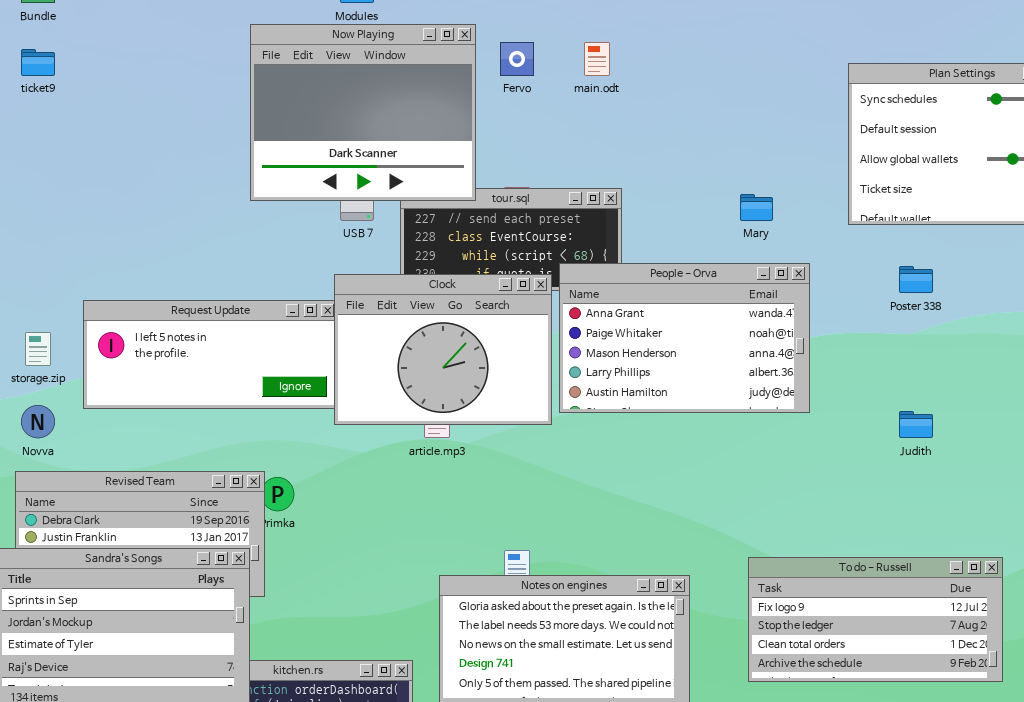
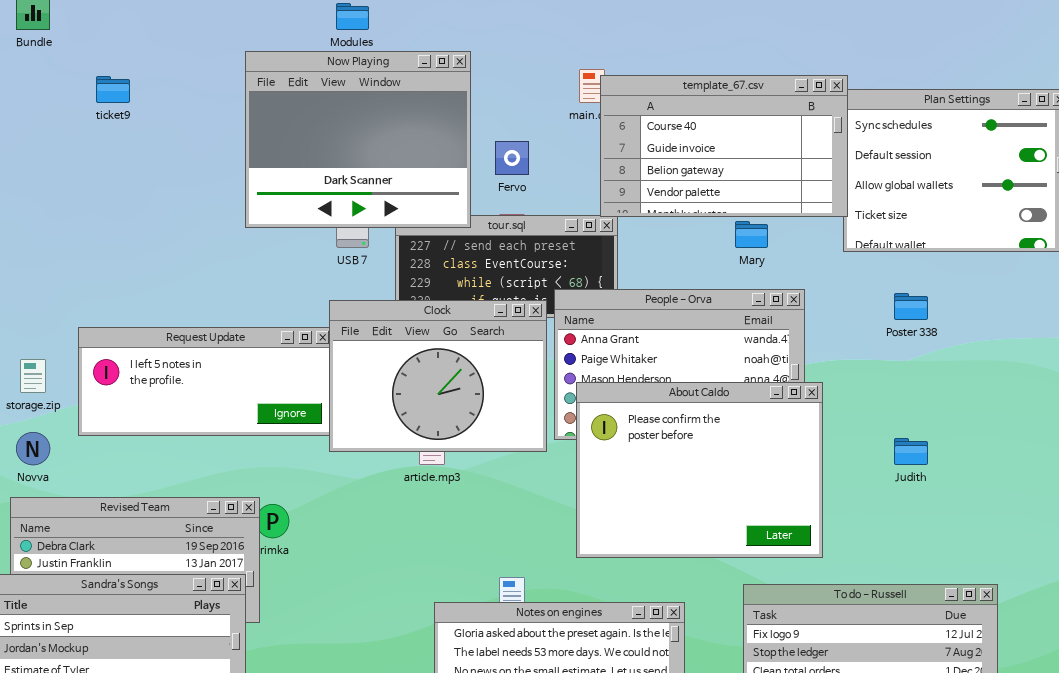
Fervo: [500,42,534,76] -> [495,141,529,175], moved
template_67.csv: none -> [600,75,848,217], opened
ticket9: [21,49,55,76] -> [96,76,130,103], moved
About Caldo: none -> [576,382,823,558], opened

